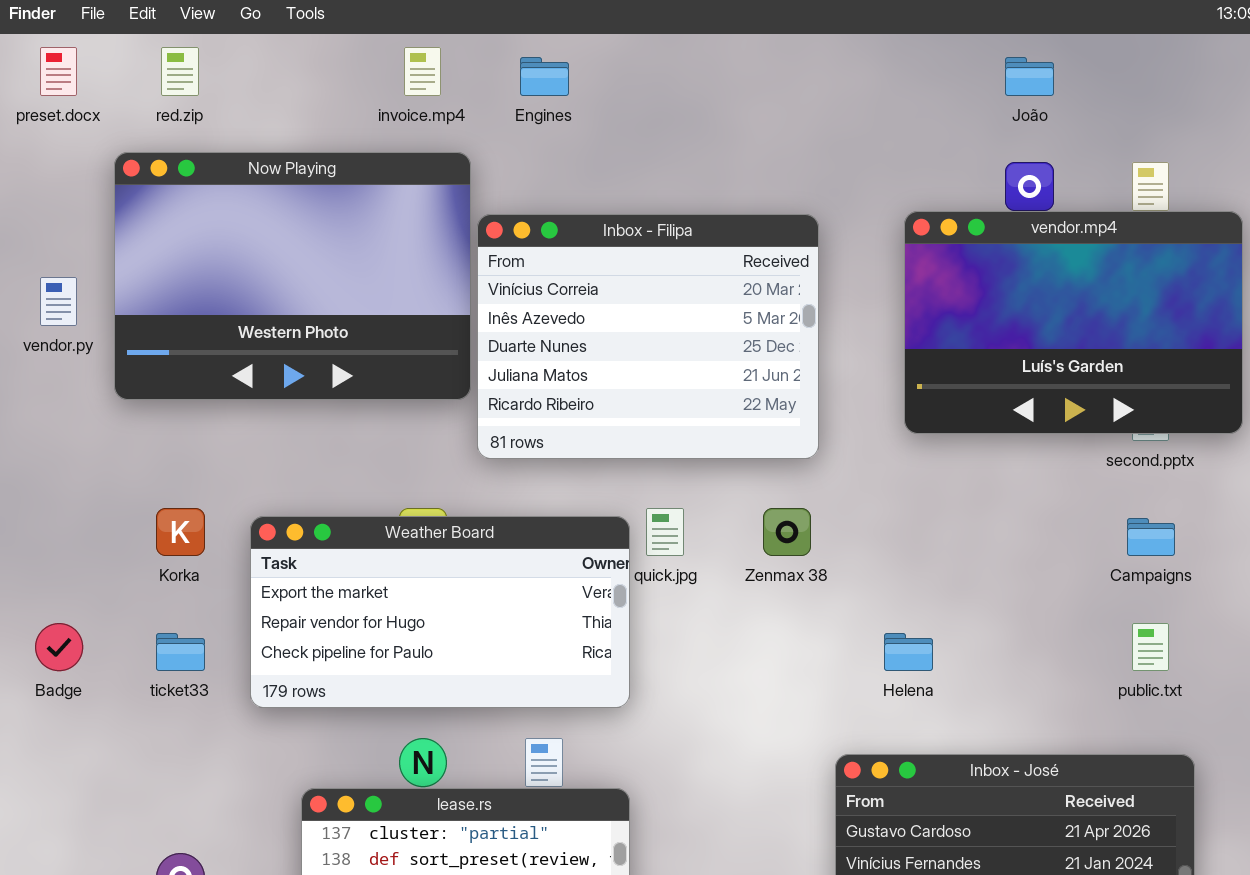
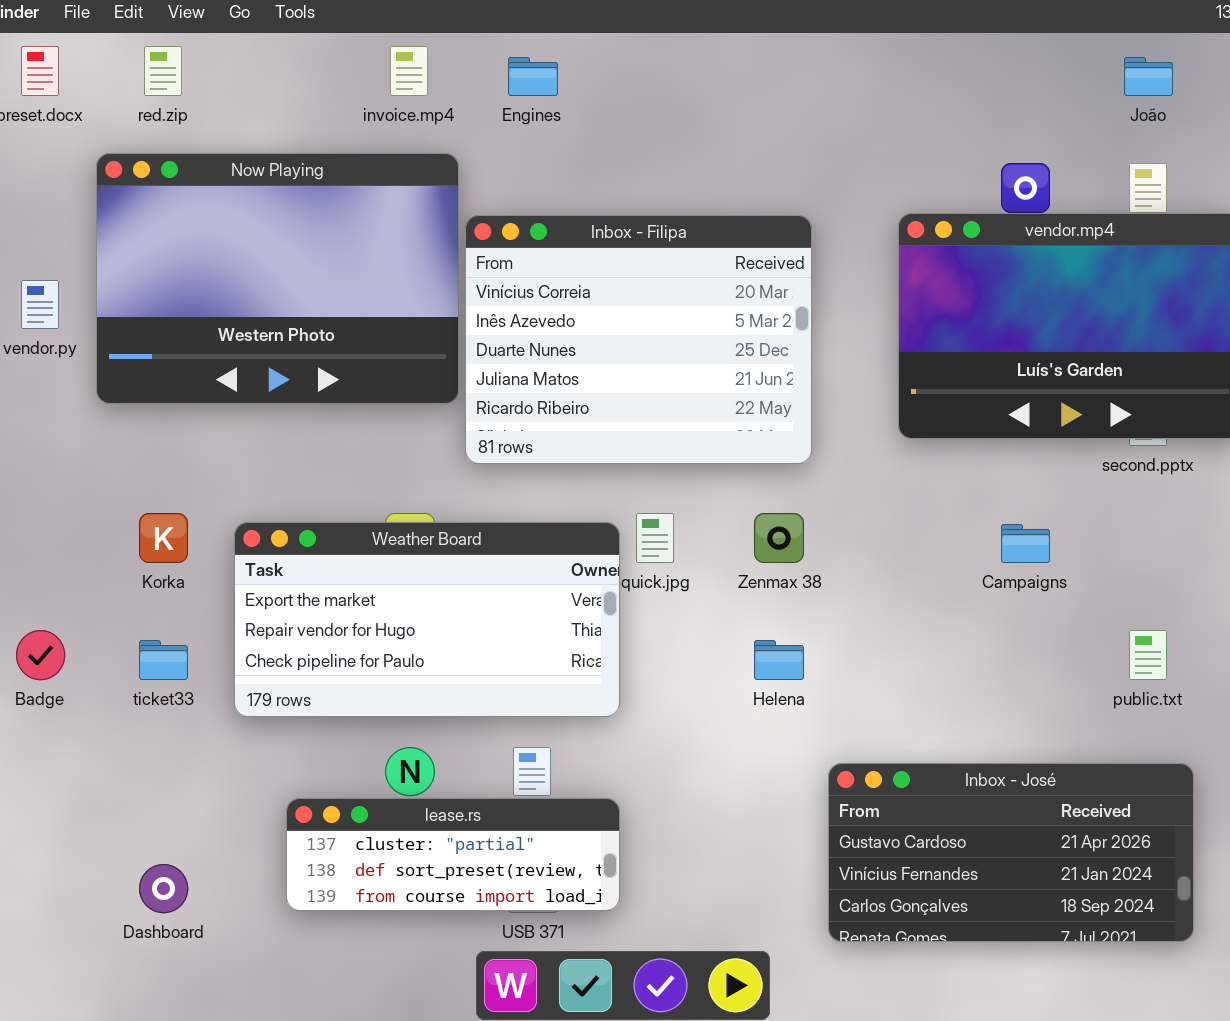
João: [1005,57,1054,96] -> [1124,57,1173,96], moved
Campaigns: [1127,518,1175,556] -> [1001,524,1050,563], moved
Helena: [884,633,933,671] -> [754,640,804,680], moved

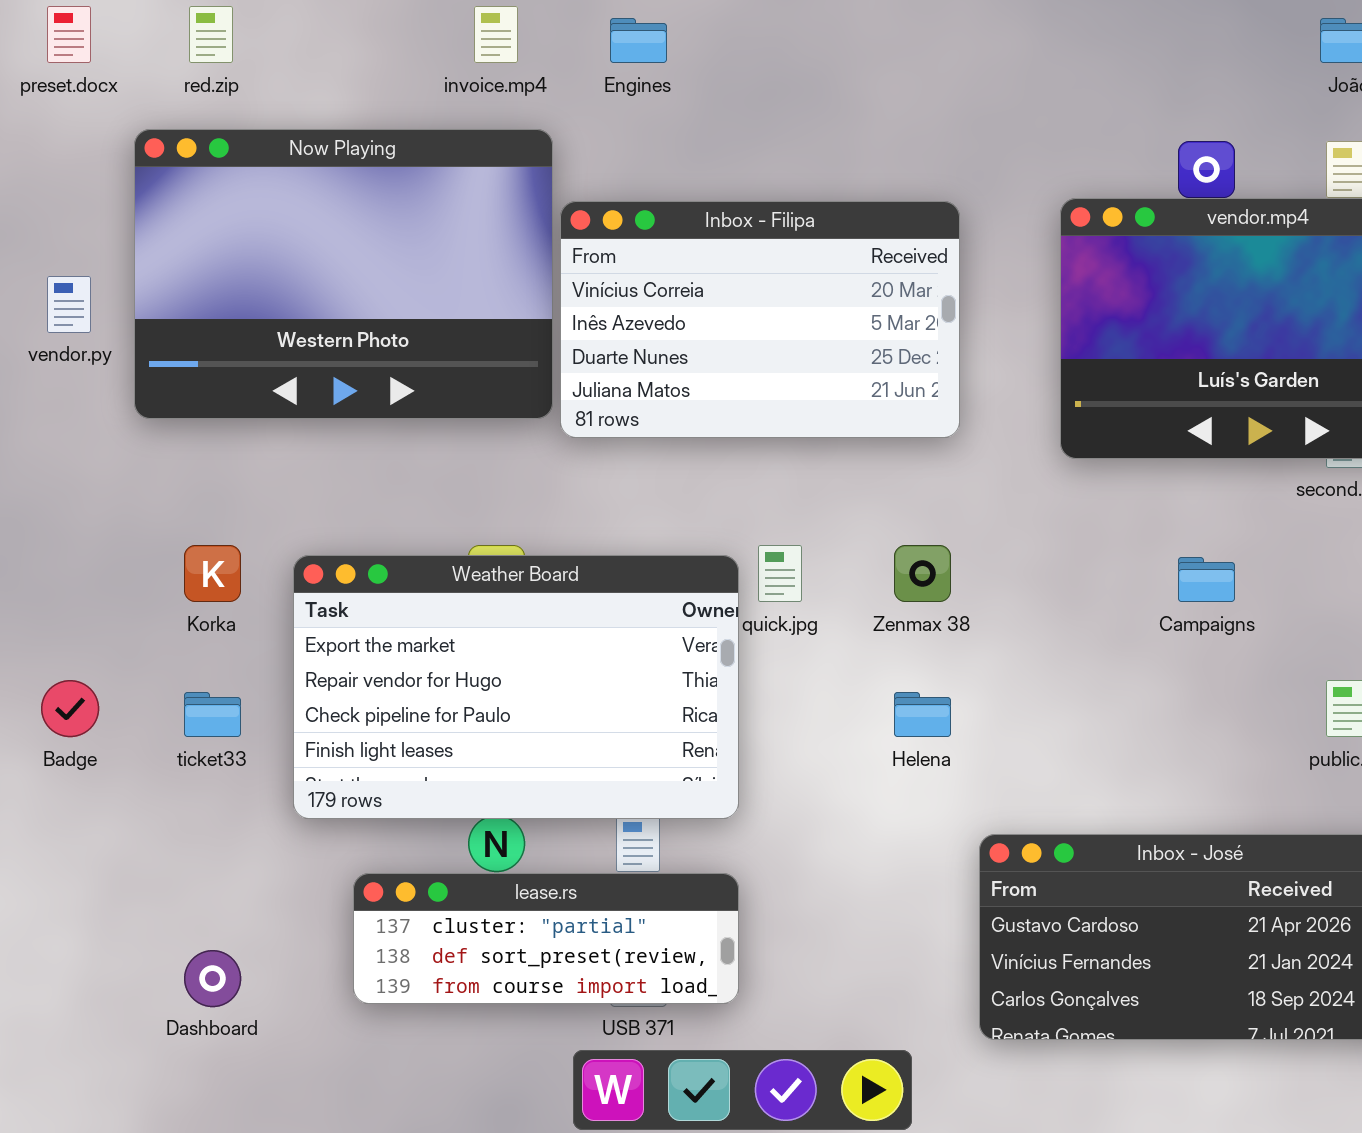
Inbox - Filipa: [465,215,812,464] -> [560,201,960,438], resized
Weather Board: [234,522,620,717] -> [293,555,739,819], resized

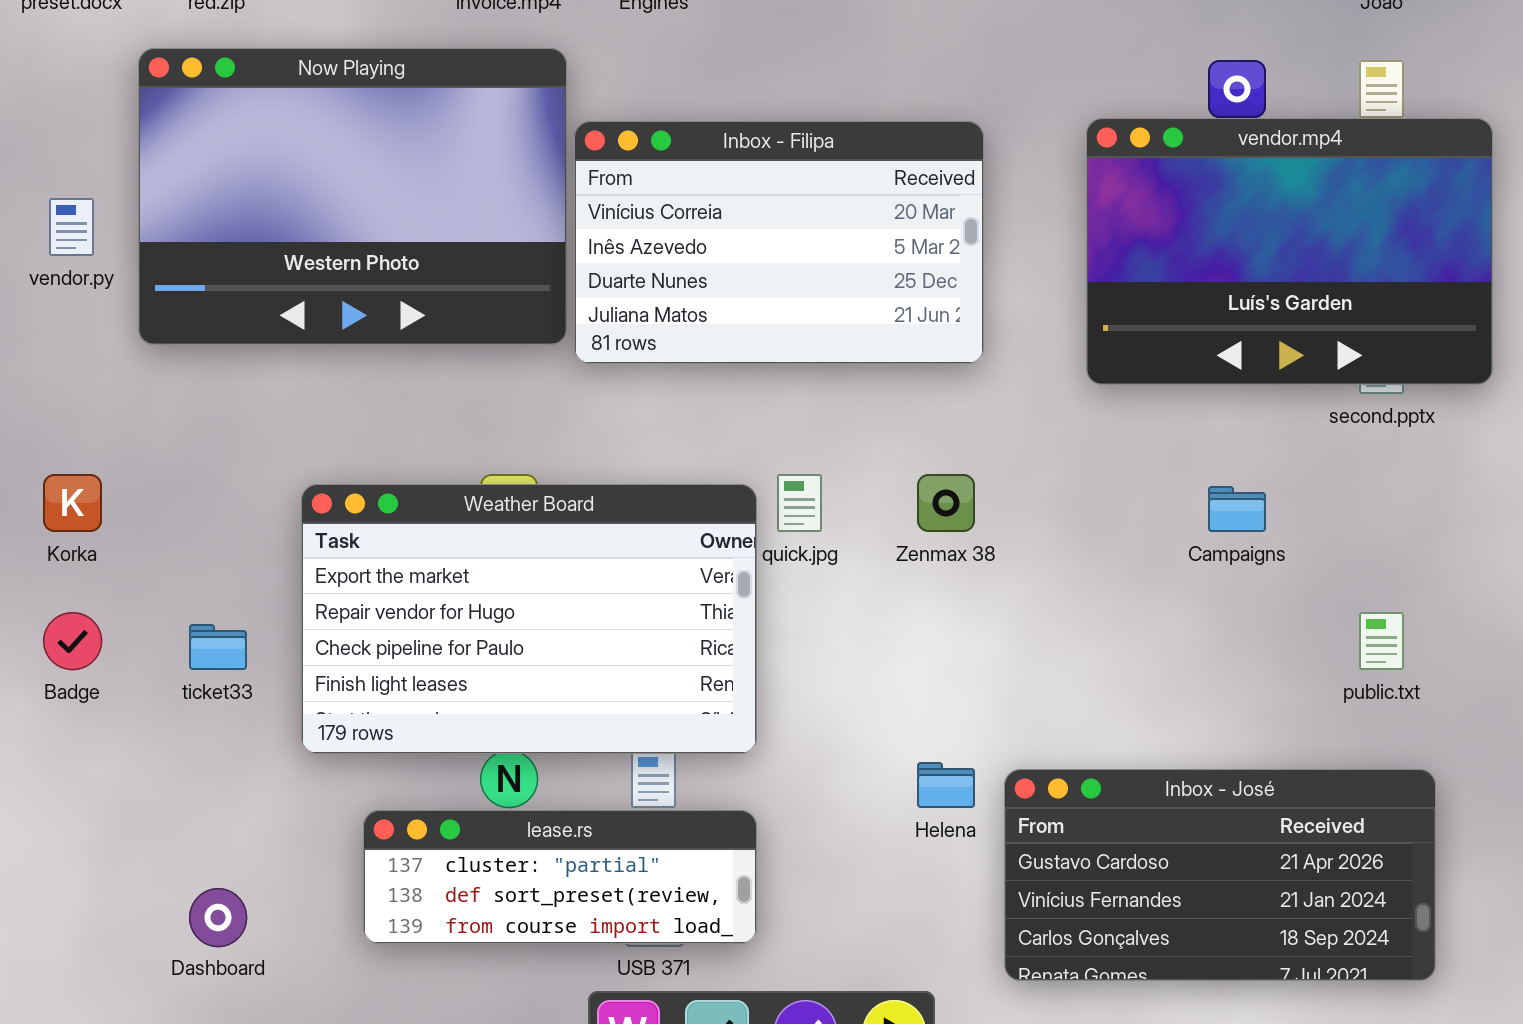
Korka: [184,545,241,602] -> [43,474,102,532], moved
Helena: [894,692,951,737] -> [917,762,975,808], moved

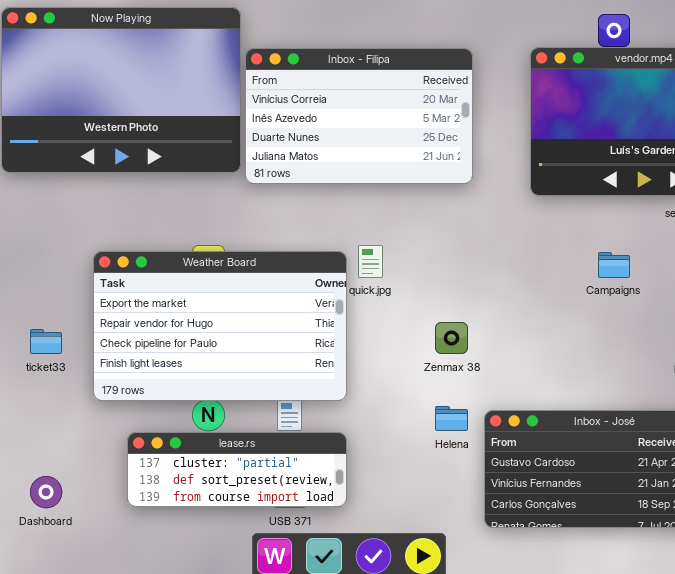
Zenmax 38: [917,474,975,532] -> [435,322,468,354], moved

